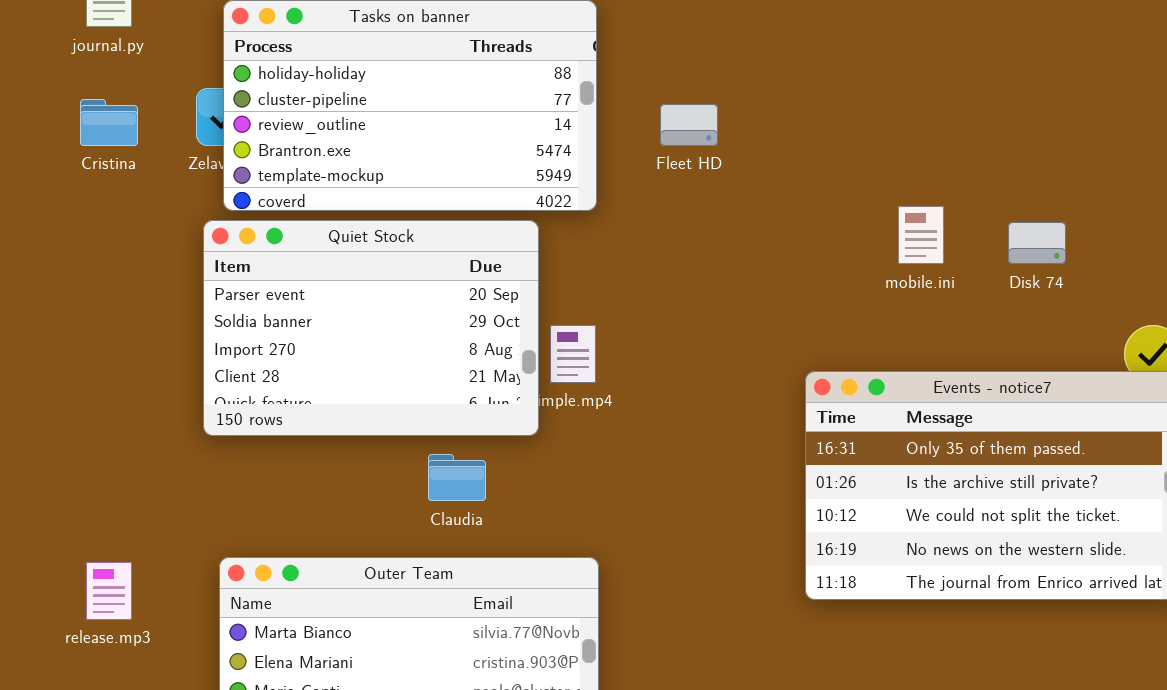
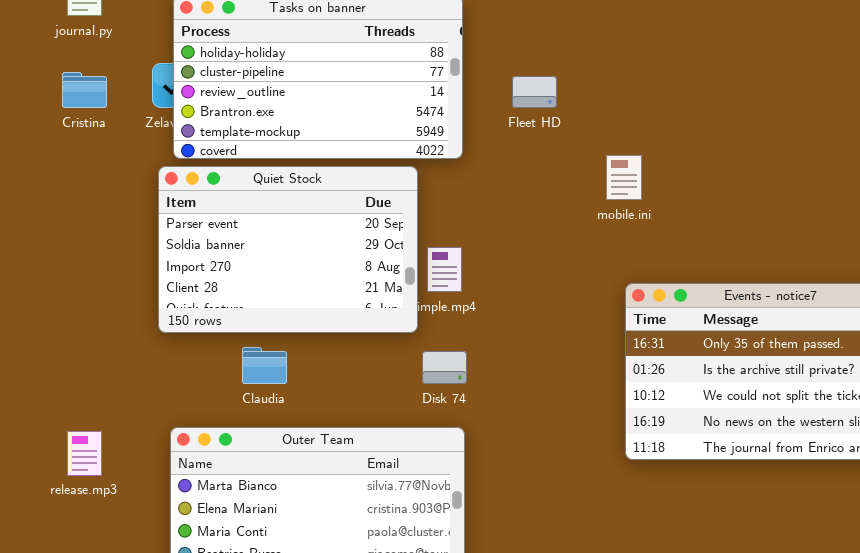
mobile.ini: [898,206,944,264] -> [606,155,642,200], moved
Disk 74: [1008,222,1066,264] -> [422,351,467,384], moved
Claudia: [428,454,486,501] -> [242,347,287,384], moved

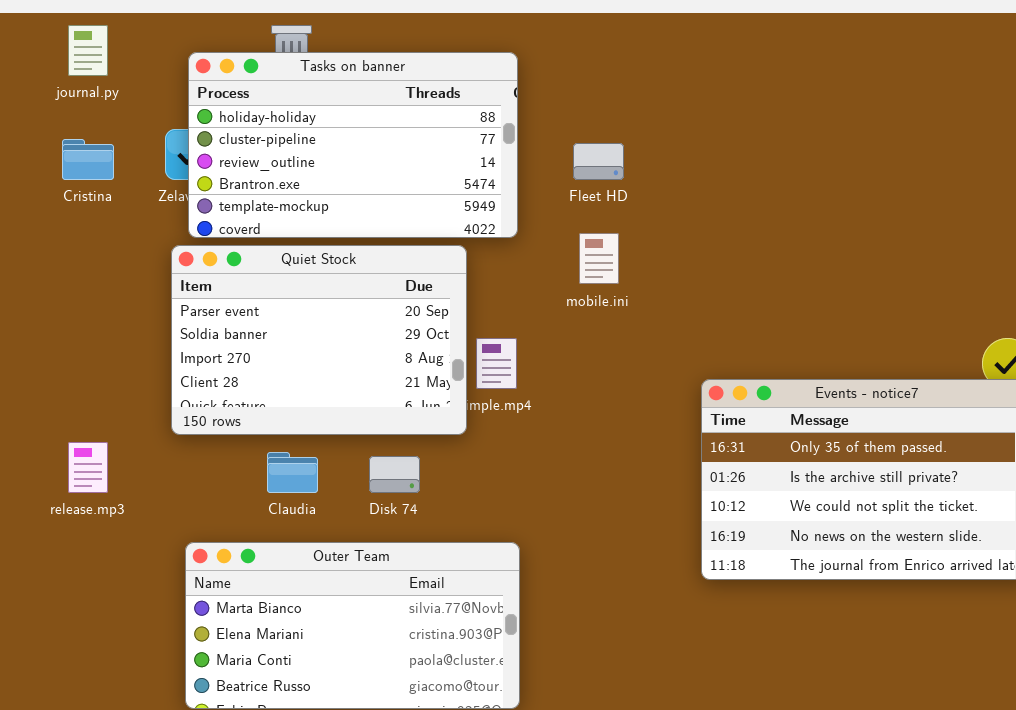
mobile.ini: [606,155,642,200] -> [579,233,619,284], moved
Disk 74: [422,351,467,384] -> [369,456,420,493], moved
release.mp3: [67,431,102,476] -> [68,442,108,493], moved

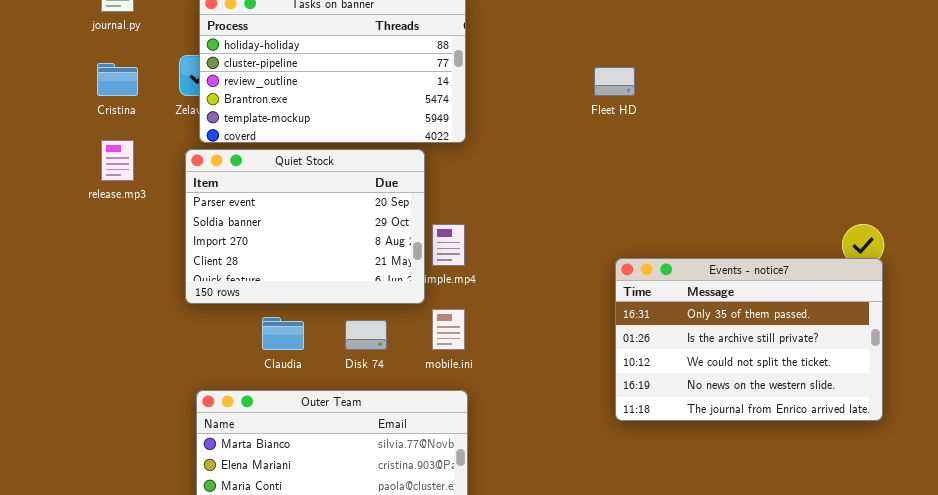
Fleet HD: [573,143,624,180] -> [594,67,635,96], moved
mobile.ini: [579,233,619,284] -> [432,309,465,350], moved
release.mp3: [68,442,108,493] -> [101,140,134,181], moved

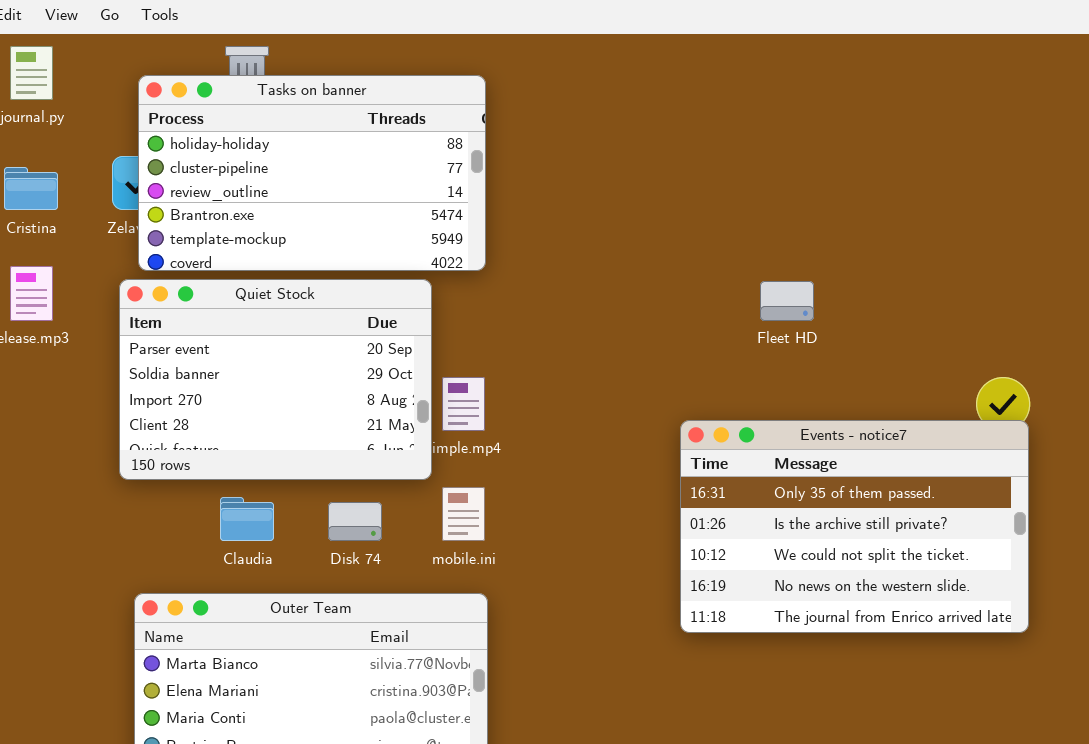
Fleet HD: [594,67,635,96] -> [760,281,814,321], moved

